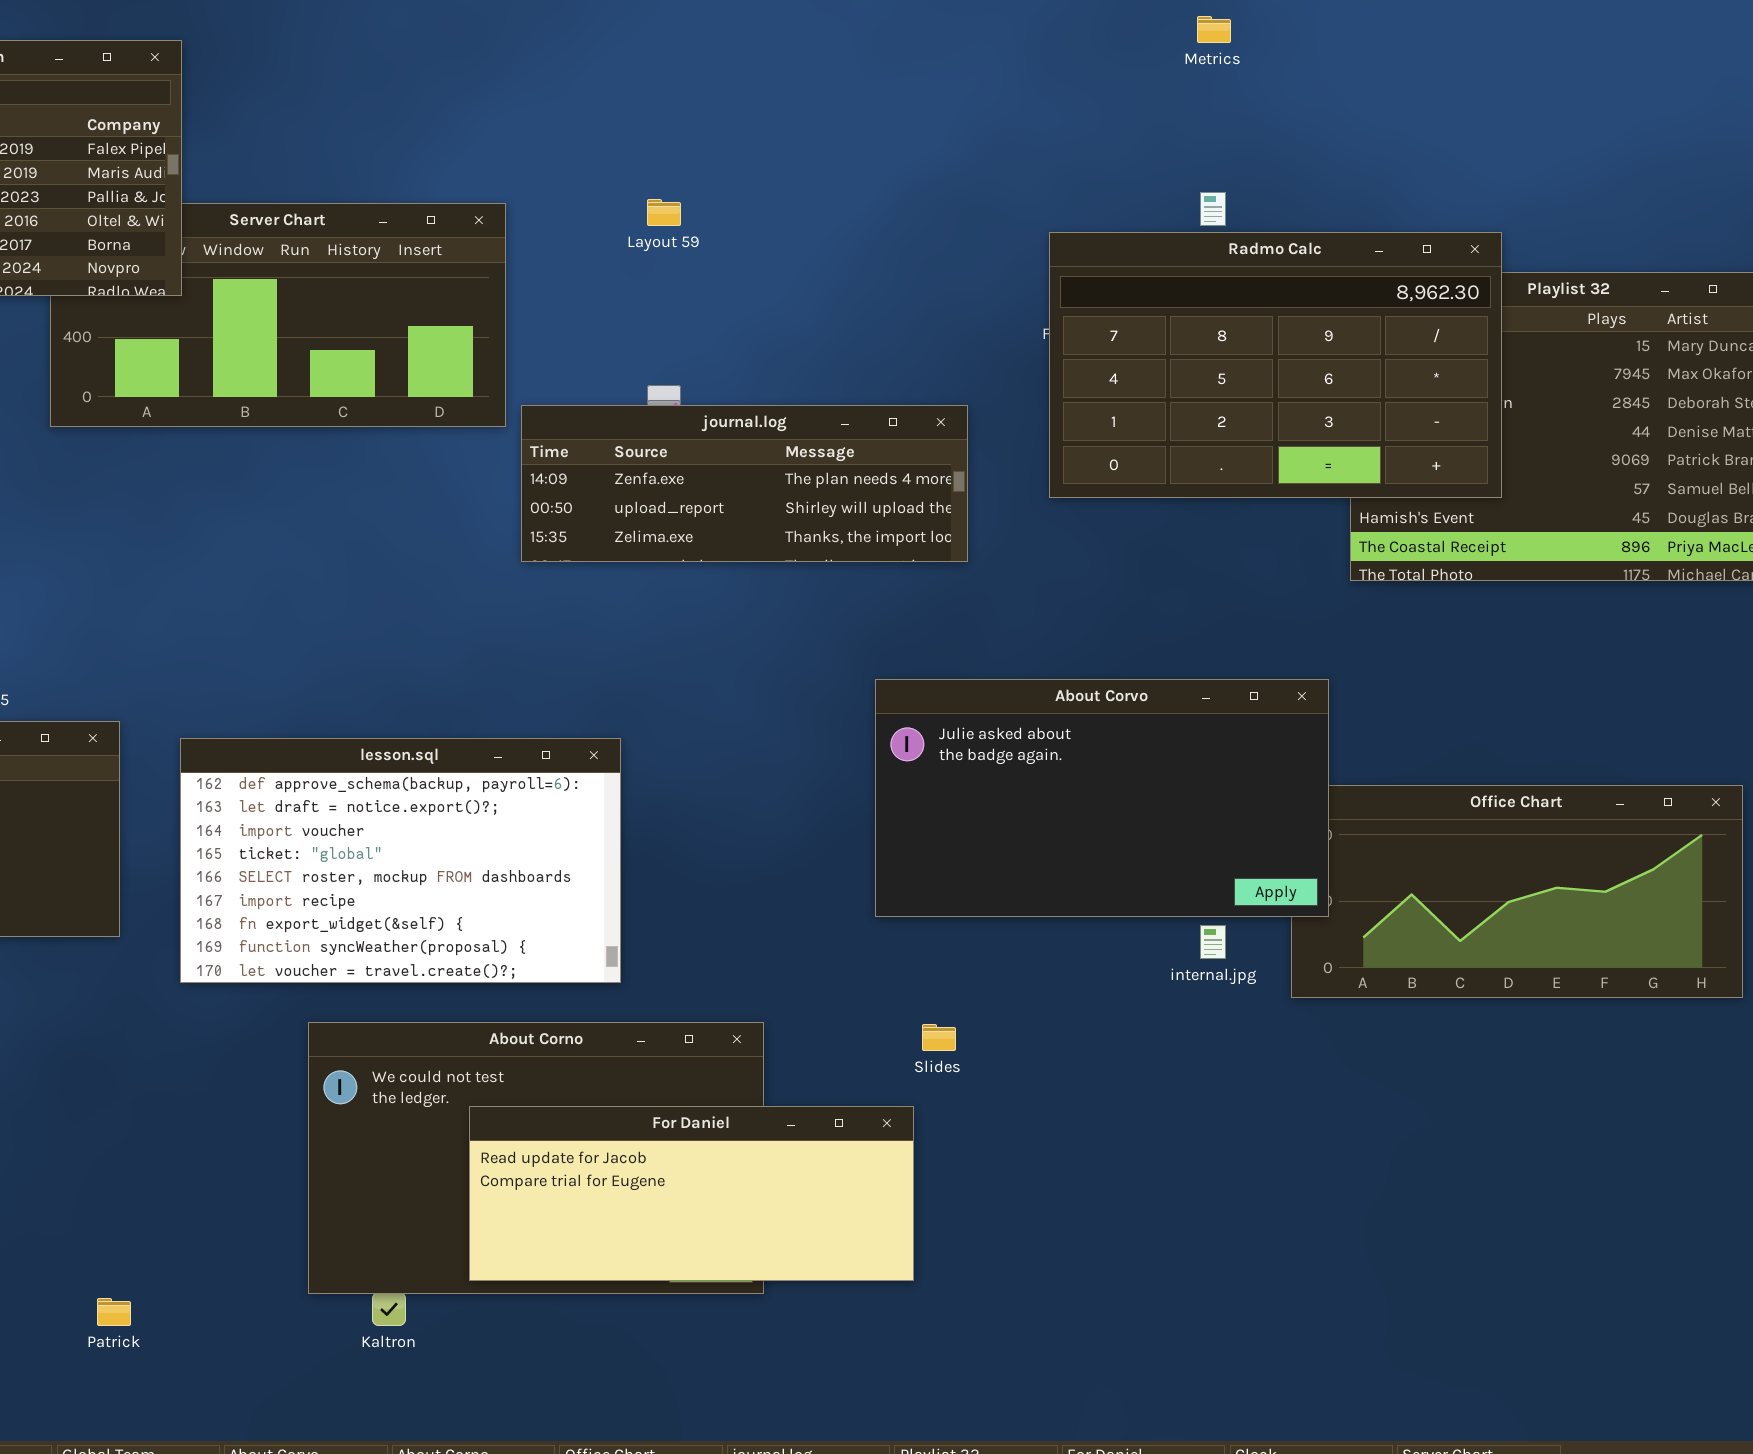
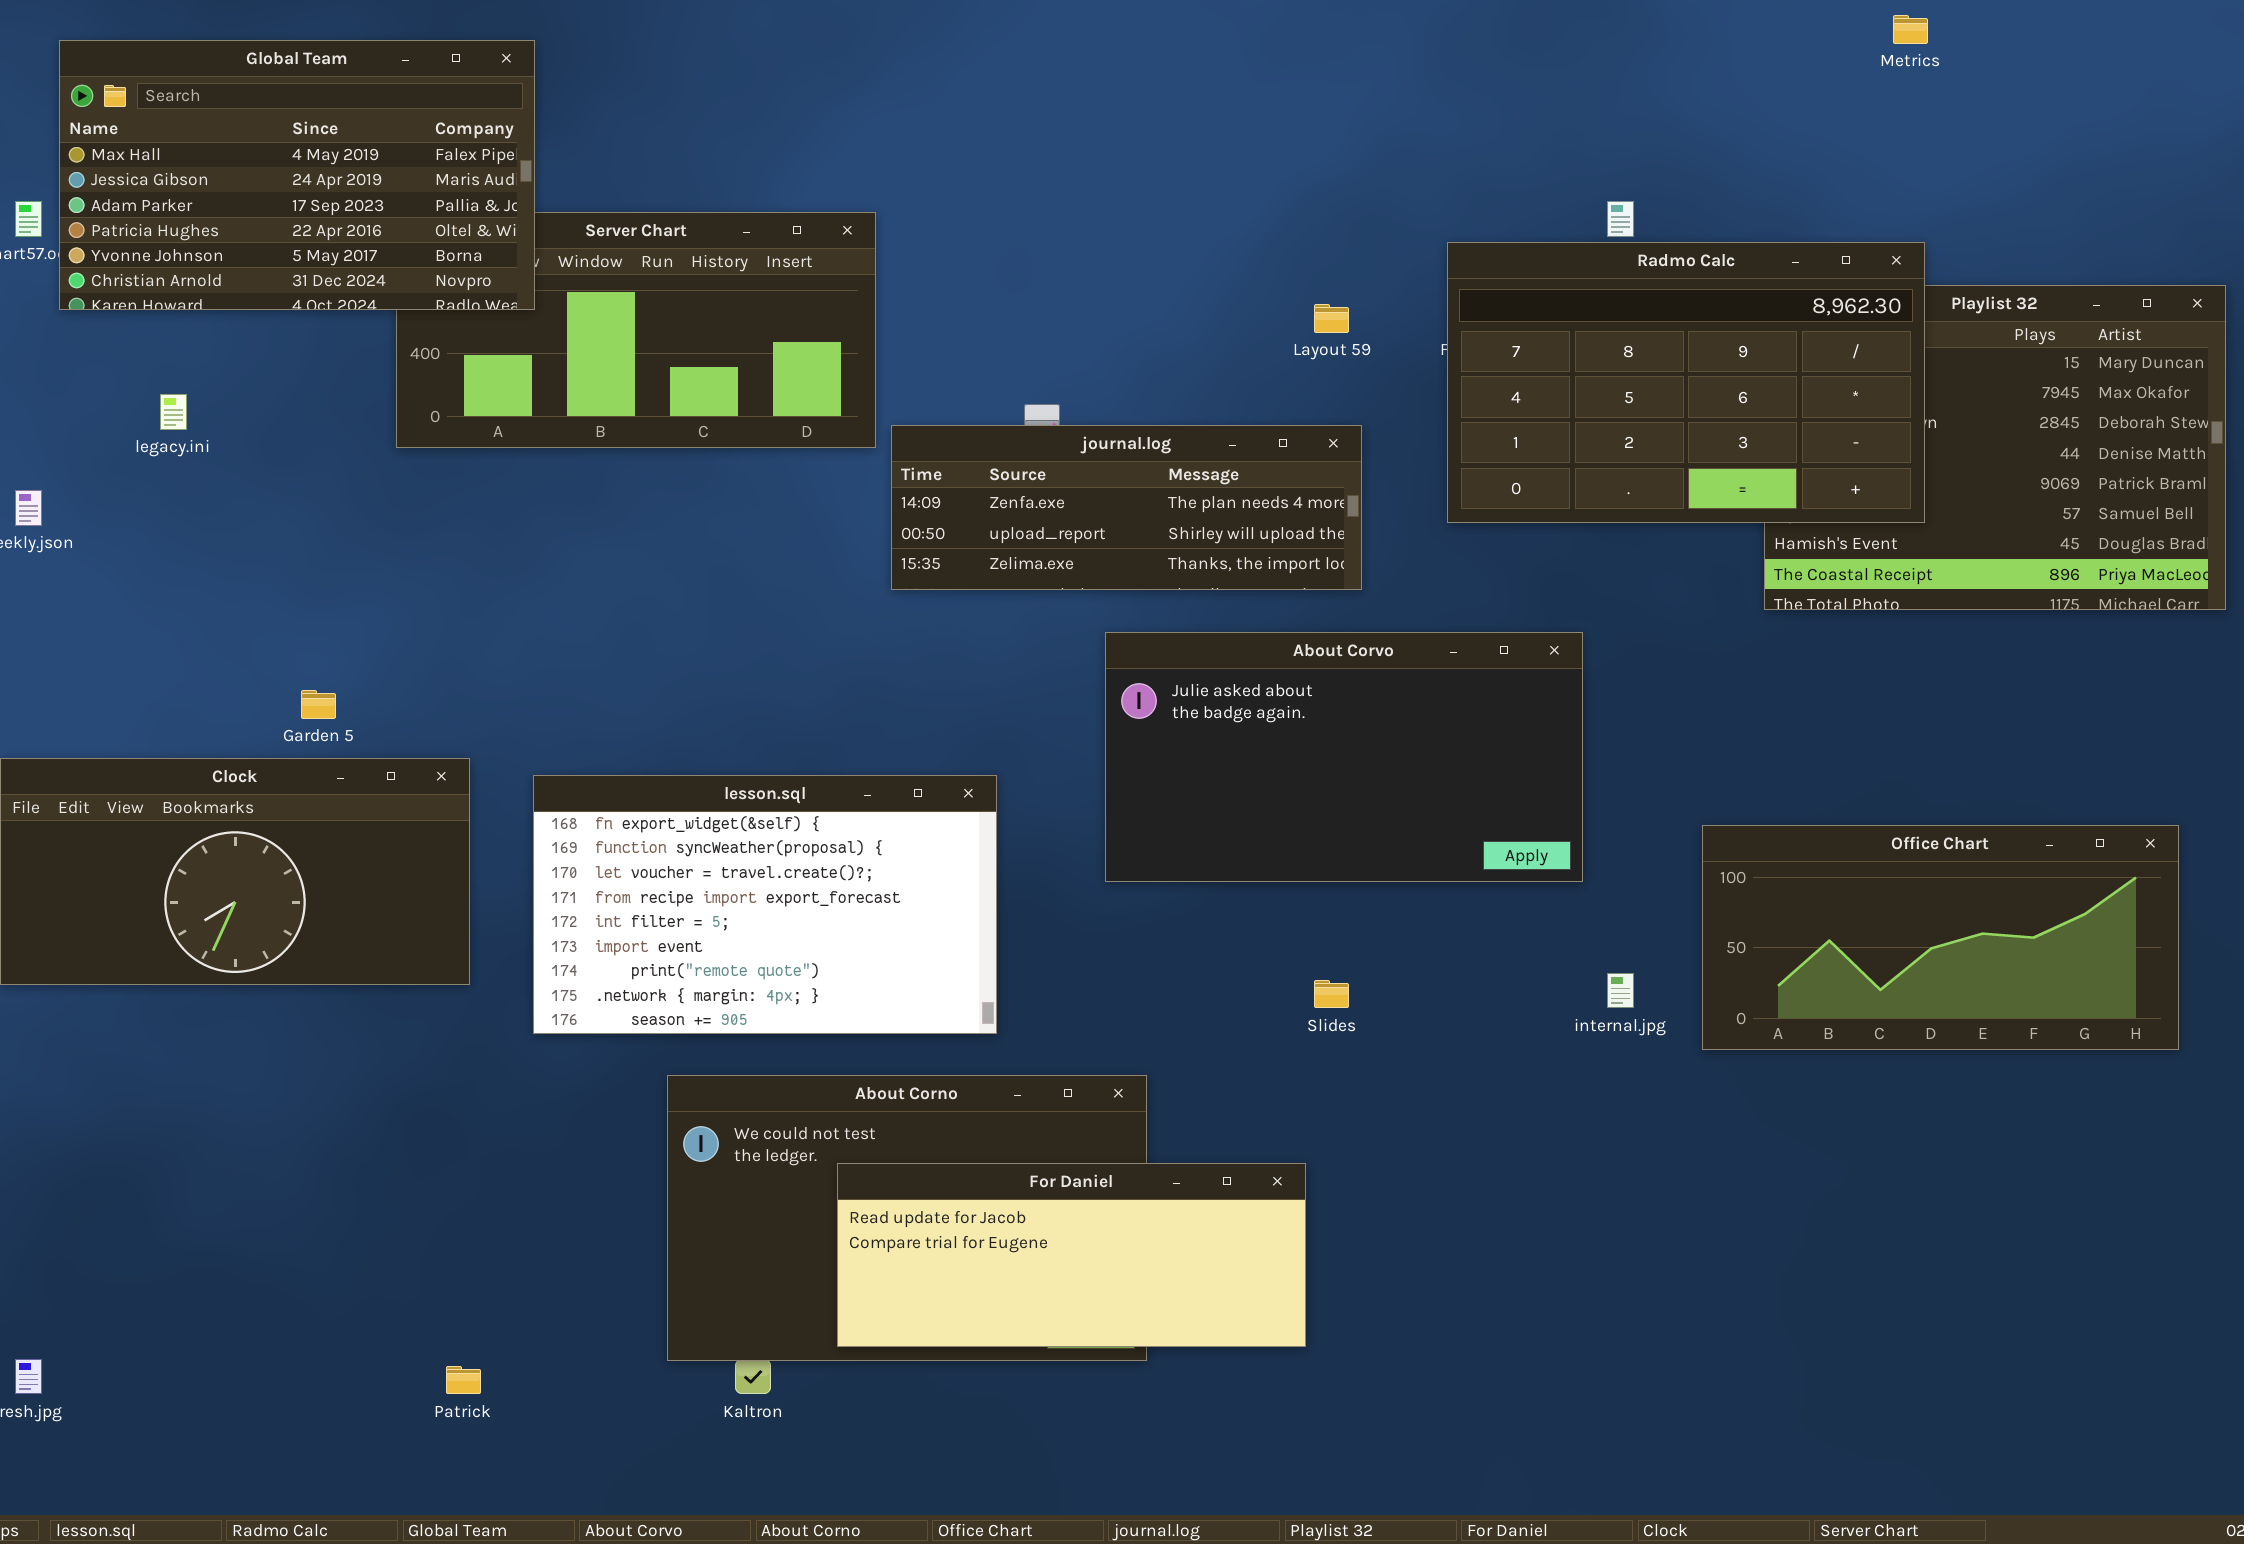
Metrics: [1197,16,1231,43] -> [1893,15,1928,44], moved
Layout 59: [647,199,681,226] -> [1314,304,1349,333], moved
About Corvo: [875,679,1329,917] -> [1105,632,1583,882], moved
lesson.sql: [180,738,621,983] -> [533,775,997,1034], scrolled down 6 rows
Slides: [922,1024,956,1051] -> [1314,980,1349,1008], moved

